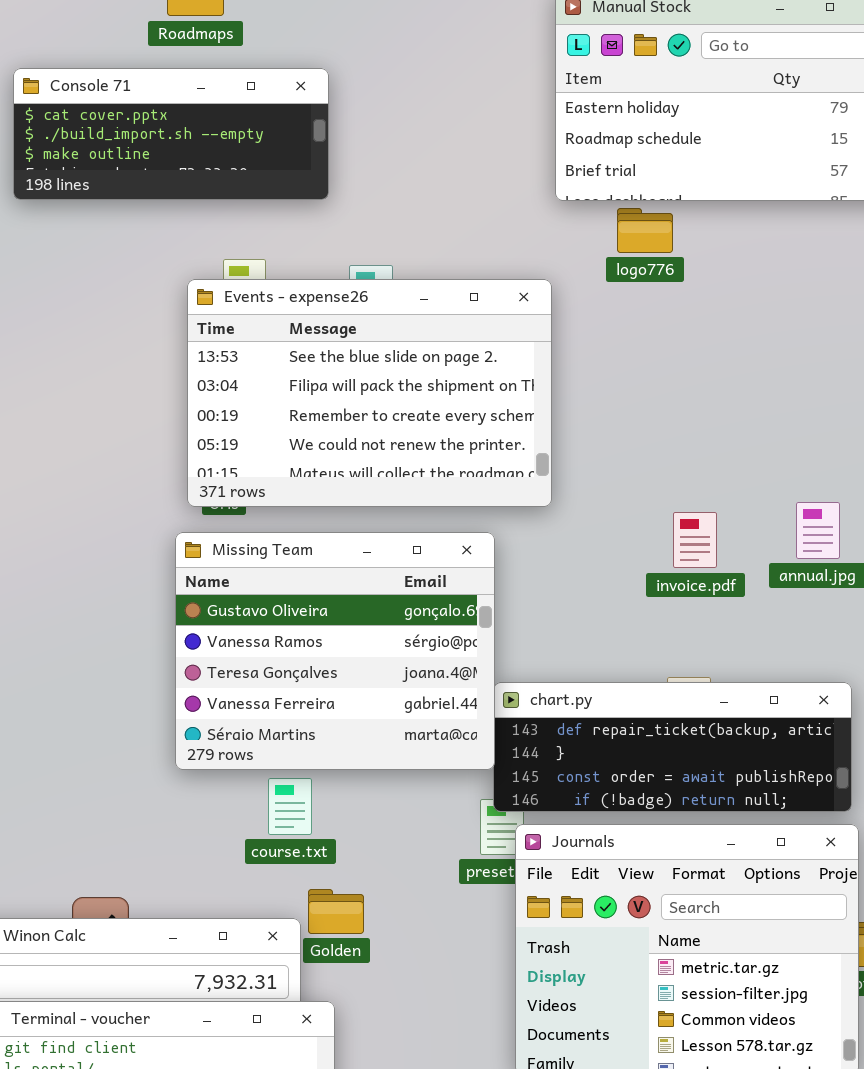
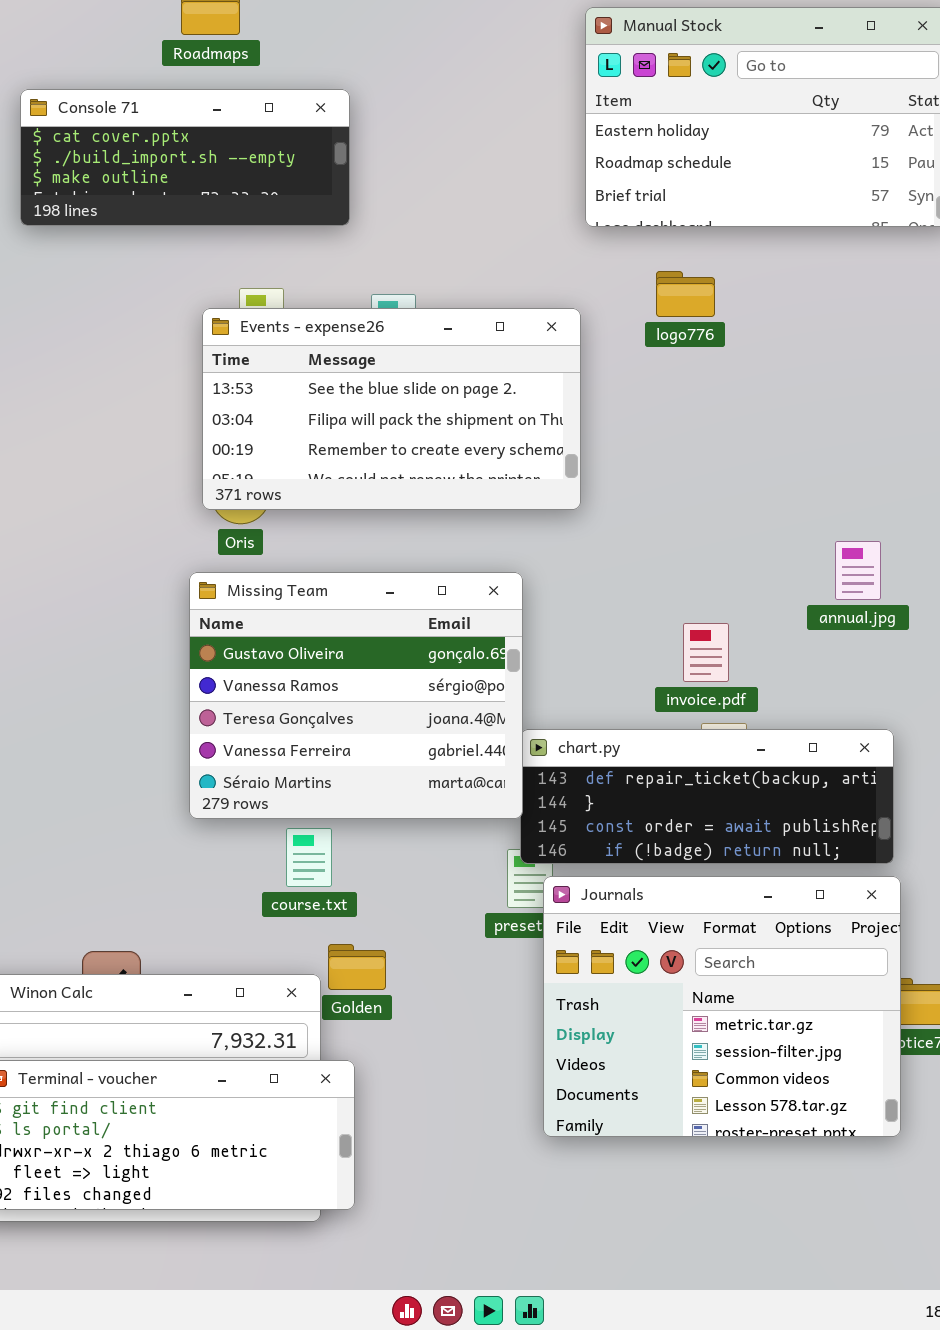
logo776: [617,208,673,253] -> [656,271,715,317], moved
Events - expense26: [187,279,552,507] -> [202,308,581,510], resized
invoice.pdf: [673,512,717,568] -> [683,623,729,682], moved

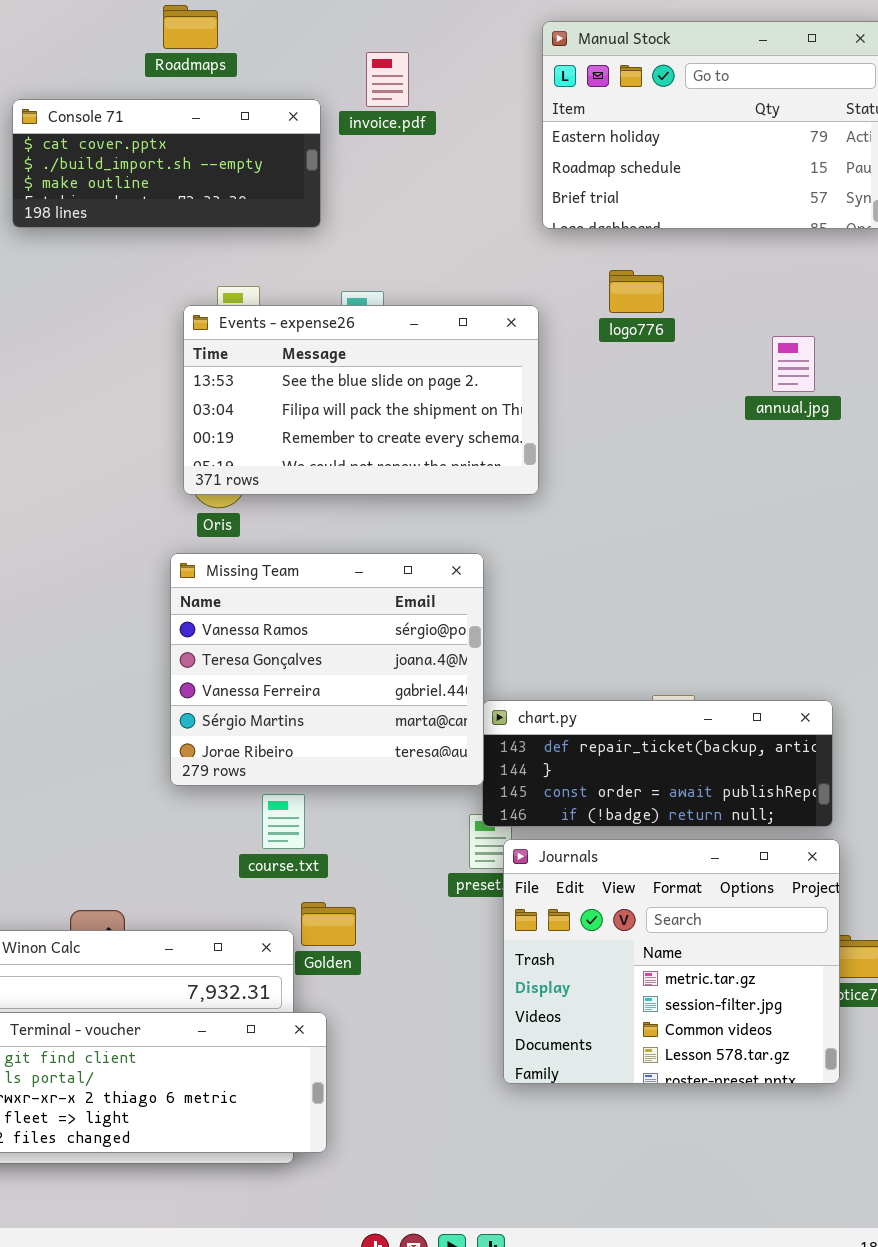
annual.jpg: [835,541,881,600] -> [772,336,815,392], moved
Missing Team: [189,572,523,819] -> [170,553,484,786], scrolled down 1 row
invoice.pdf: [683,623,729,682] -> [366,52,409,107], moved

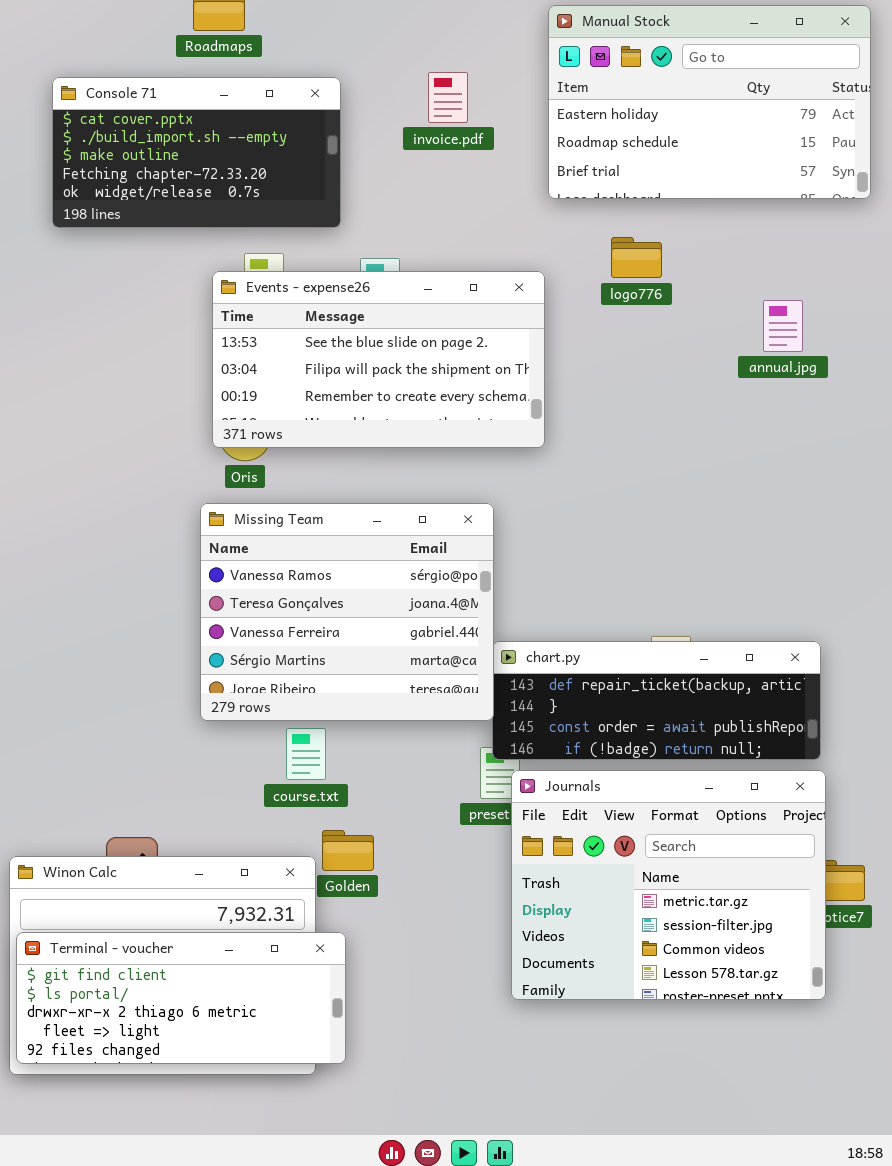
invoice.pdf: [366,52,409,107] -> [428,72,468,123], moved
Console 71: [12,99,321,228] -> [52,77,341,228], resized

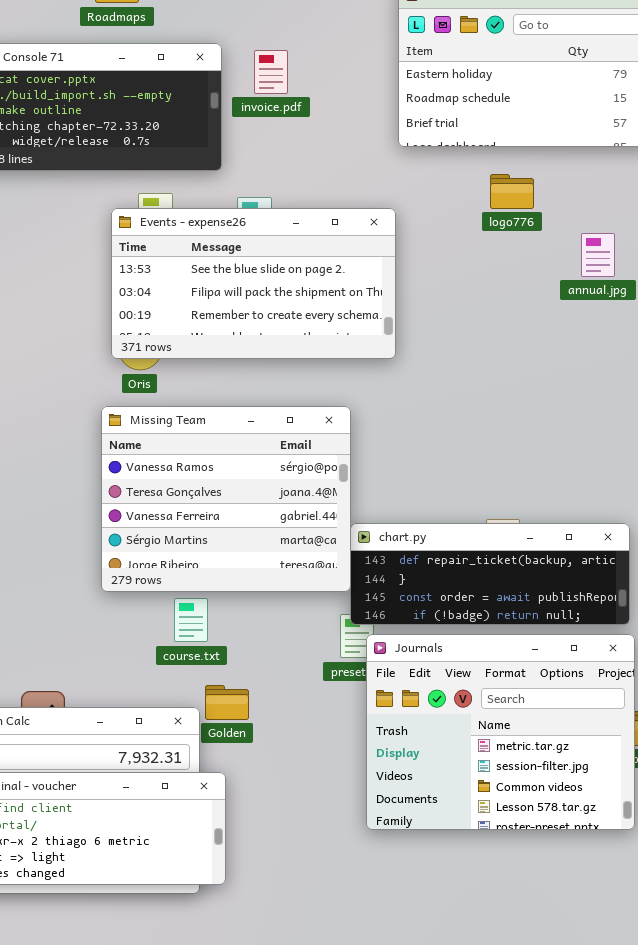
invoice.pdf: [428,72,468,123] -> [254,50,288,94], moved
logo776: [611,237,662,278] -> [490,174,534,209], moved

